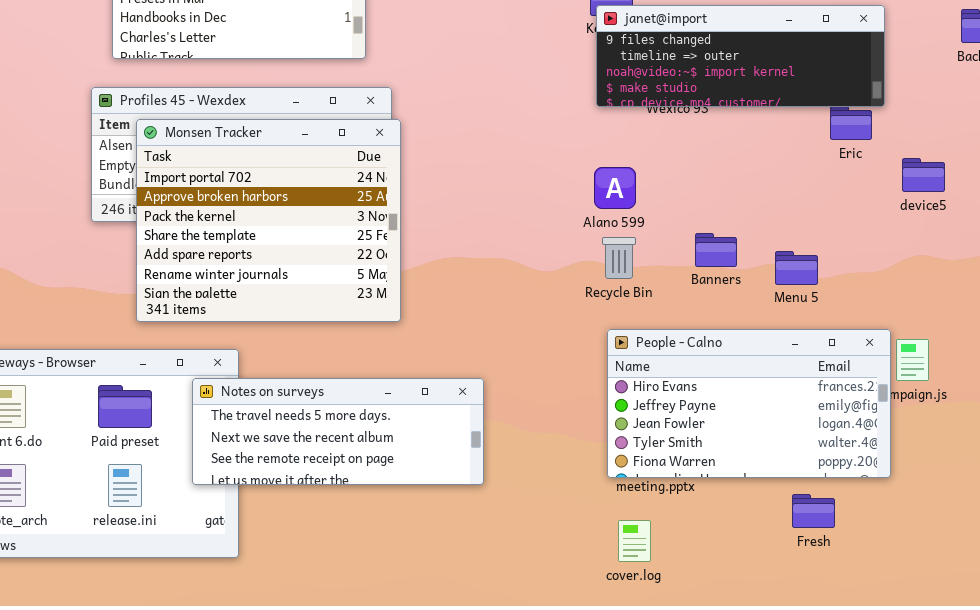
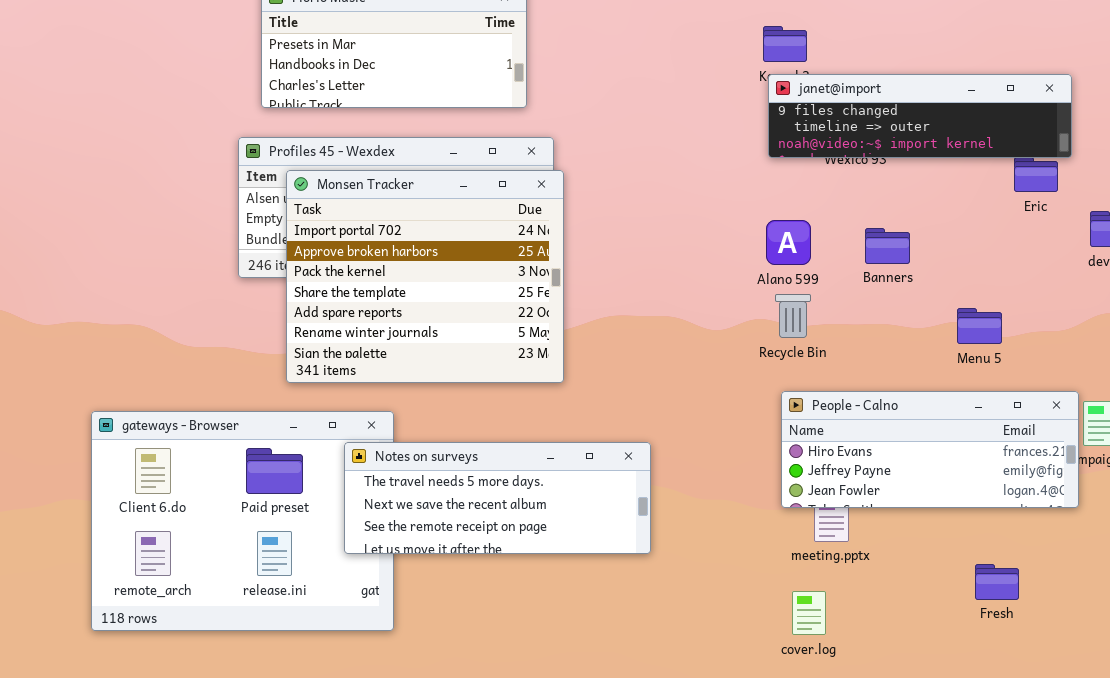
janet@import: [596,5,885,107] -> [768,74,1072,158], resized
Banners: [695,233,737,267] -> [865,228,910,264], moved
People - Calno: [607,329,891,478] -> [781,391,1079,508], resized

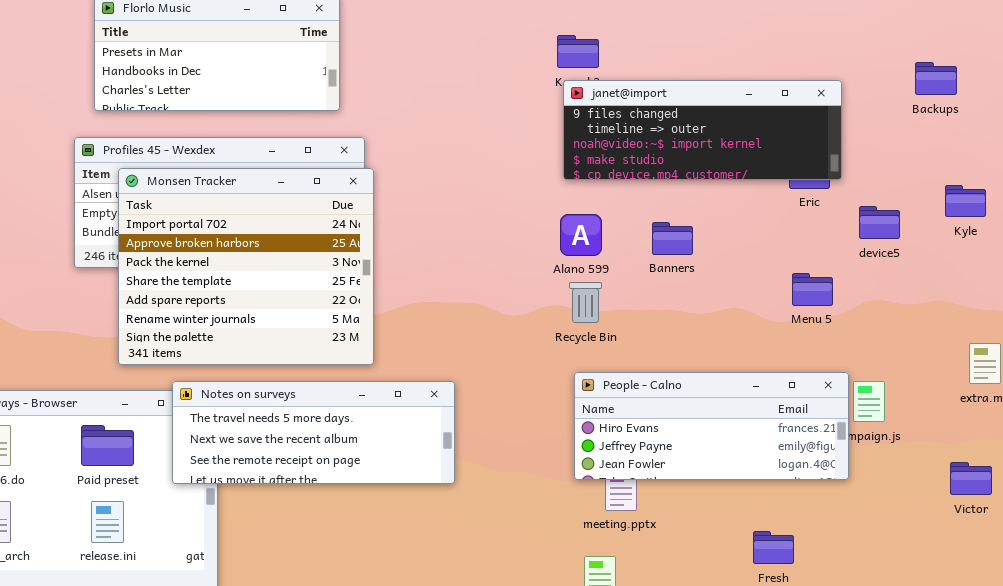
janet@import: [768,74,1072,158] -> [563,80,842,180], resized
Menu 5: [957,308,1002,344] -> [792,273,833,306], moved
Notes on surveys: [344,442,651,554] -> [172,381,455,484], moved

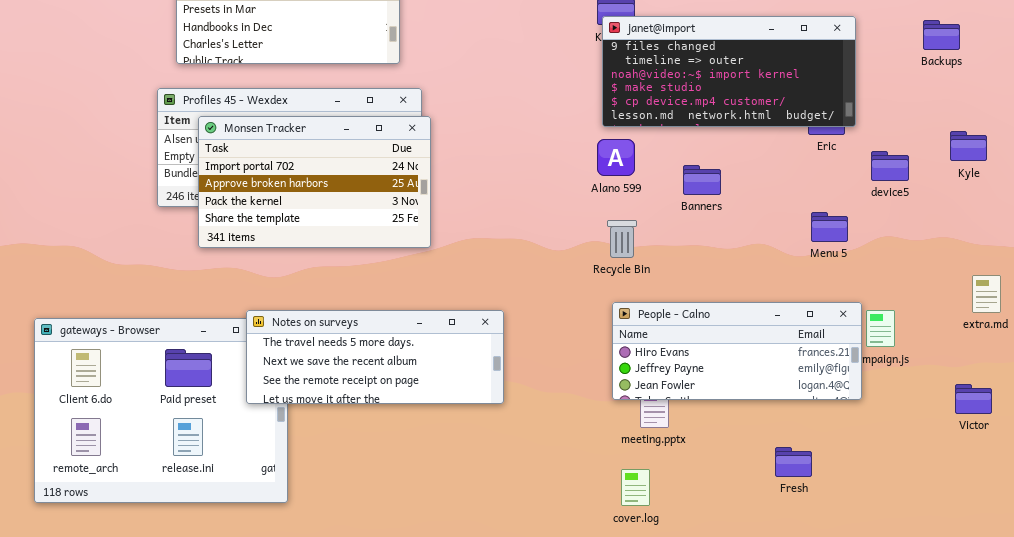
janet@import: [563,80,842,180] -> [602,16,856,127], resized
Monsen Tracker: [118,168,374,365] -> [198,116,431,248], resized
Alano 599: [560,214,602,256] -> [597,139,635,176], moved

